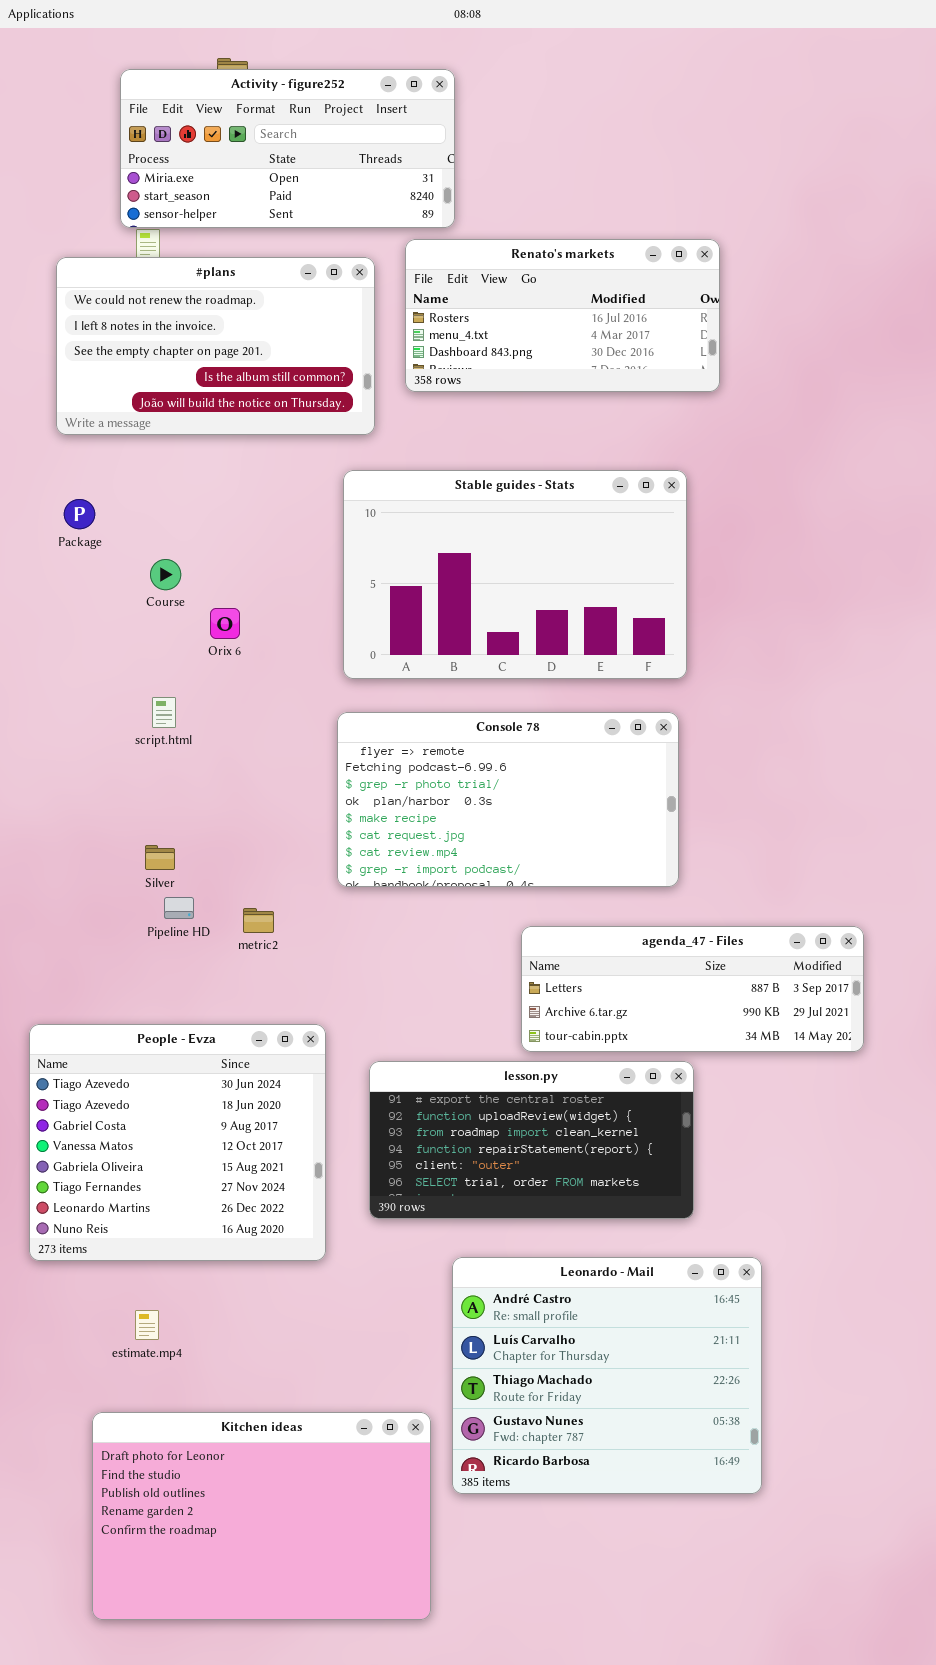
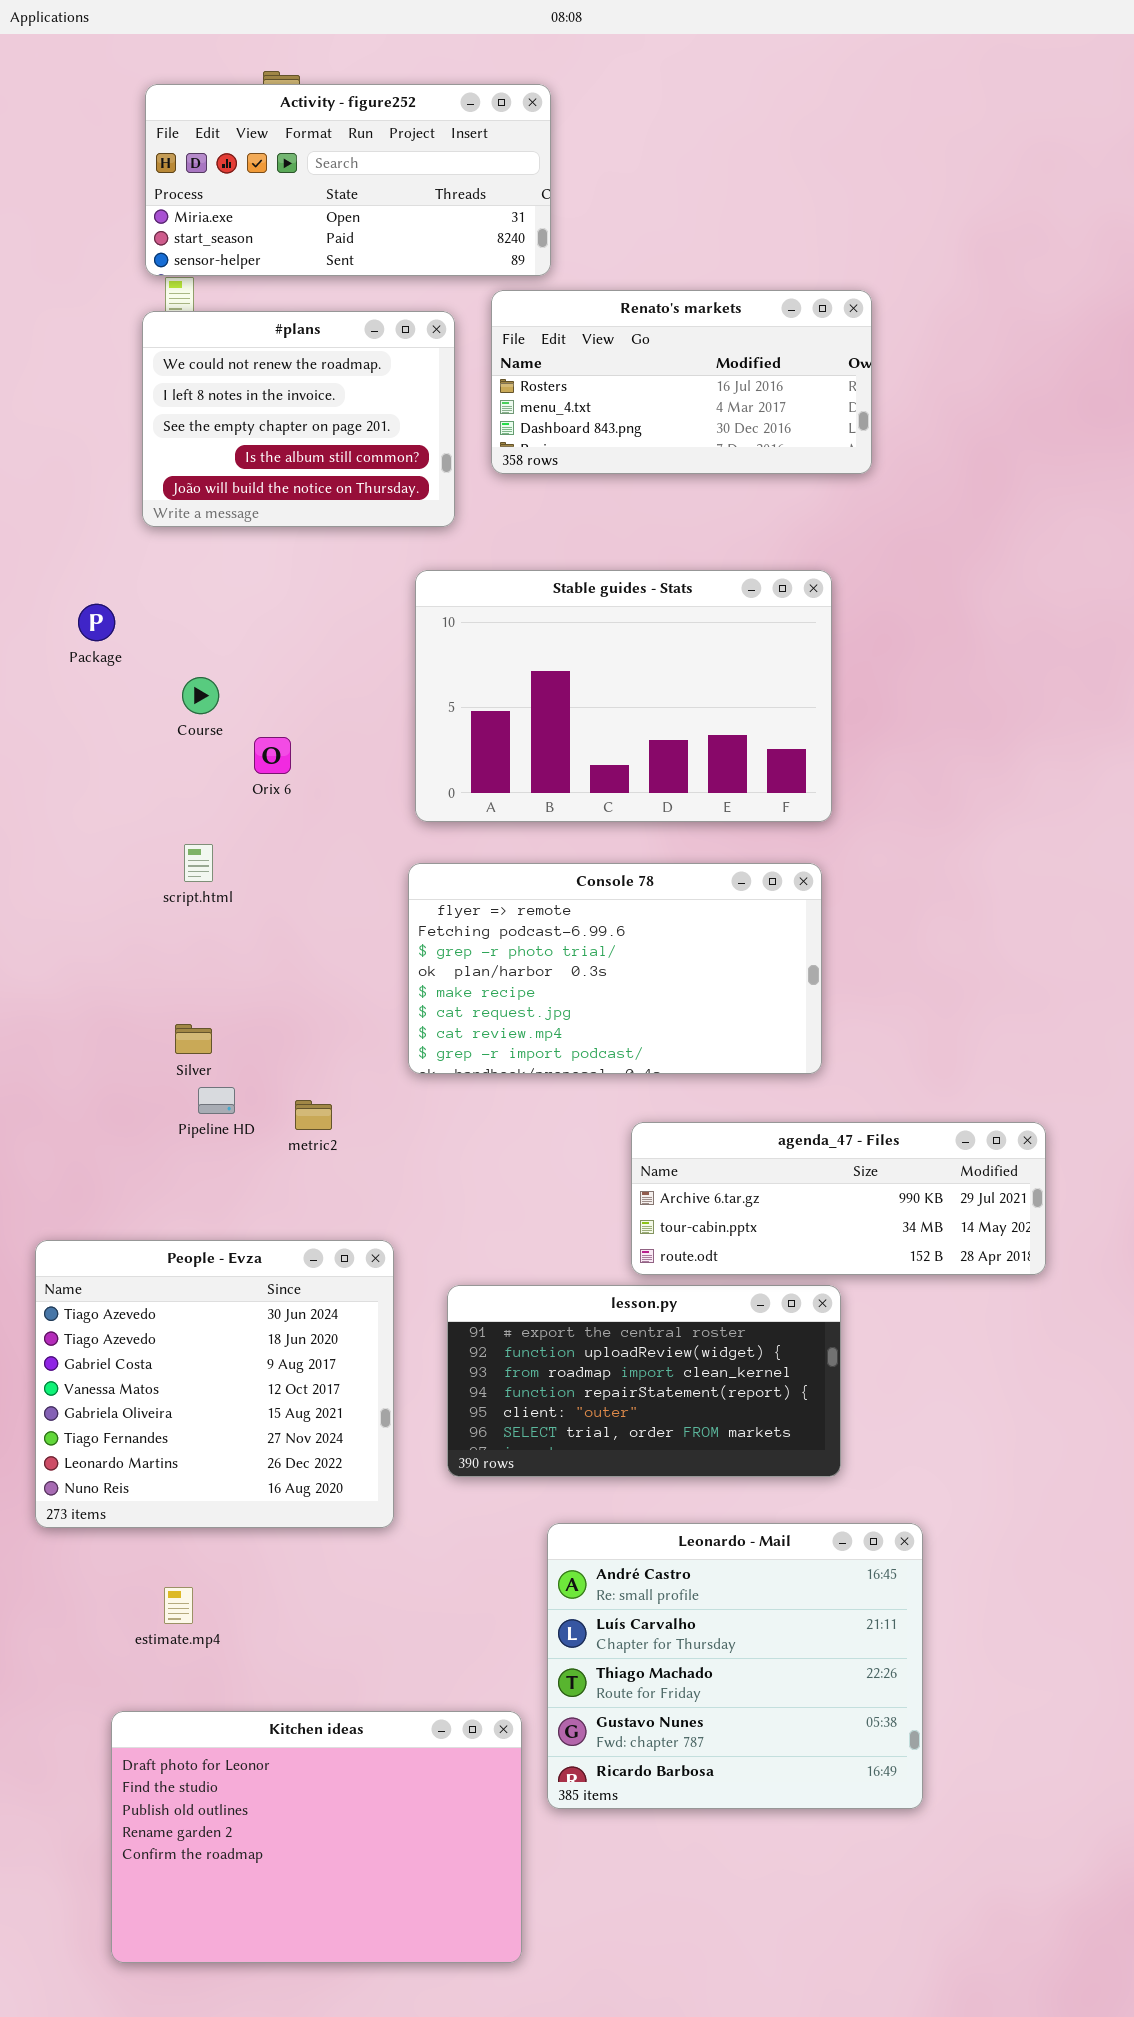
#plans: [56,257,375,435] -> [142,311,455,527], resized
agenda_47 - Files: [521,926,864,1052] -> [631,1122,1046,1275], scrolled down 1 row

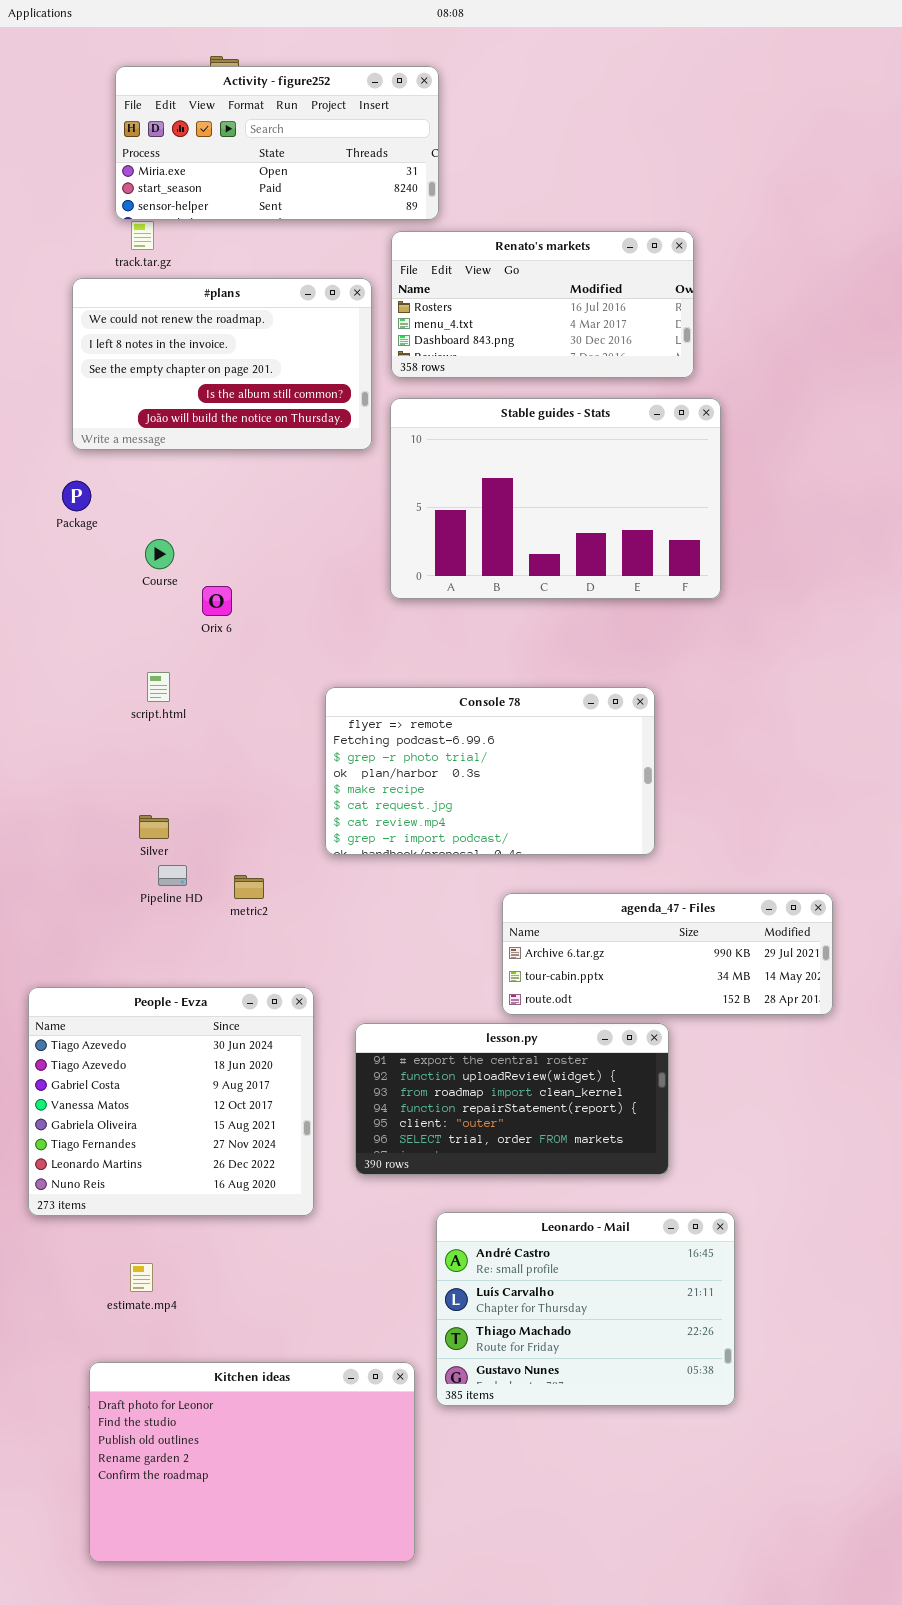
#plans: [142,311,455,527] -> [72,278,372,450], moved, resized
Stable guides - Stats: [415,570,832,822] -> [390,398,721,599], moved
Leonardo - Mail: [547,1523,923,1809] -> [436,1212,735,1406], resized

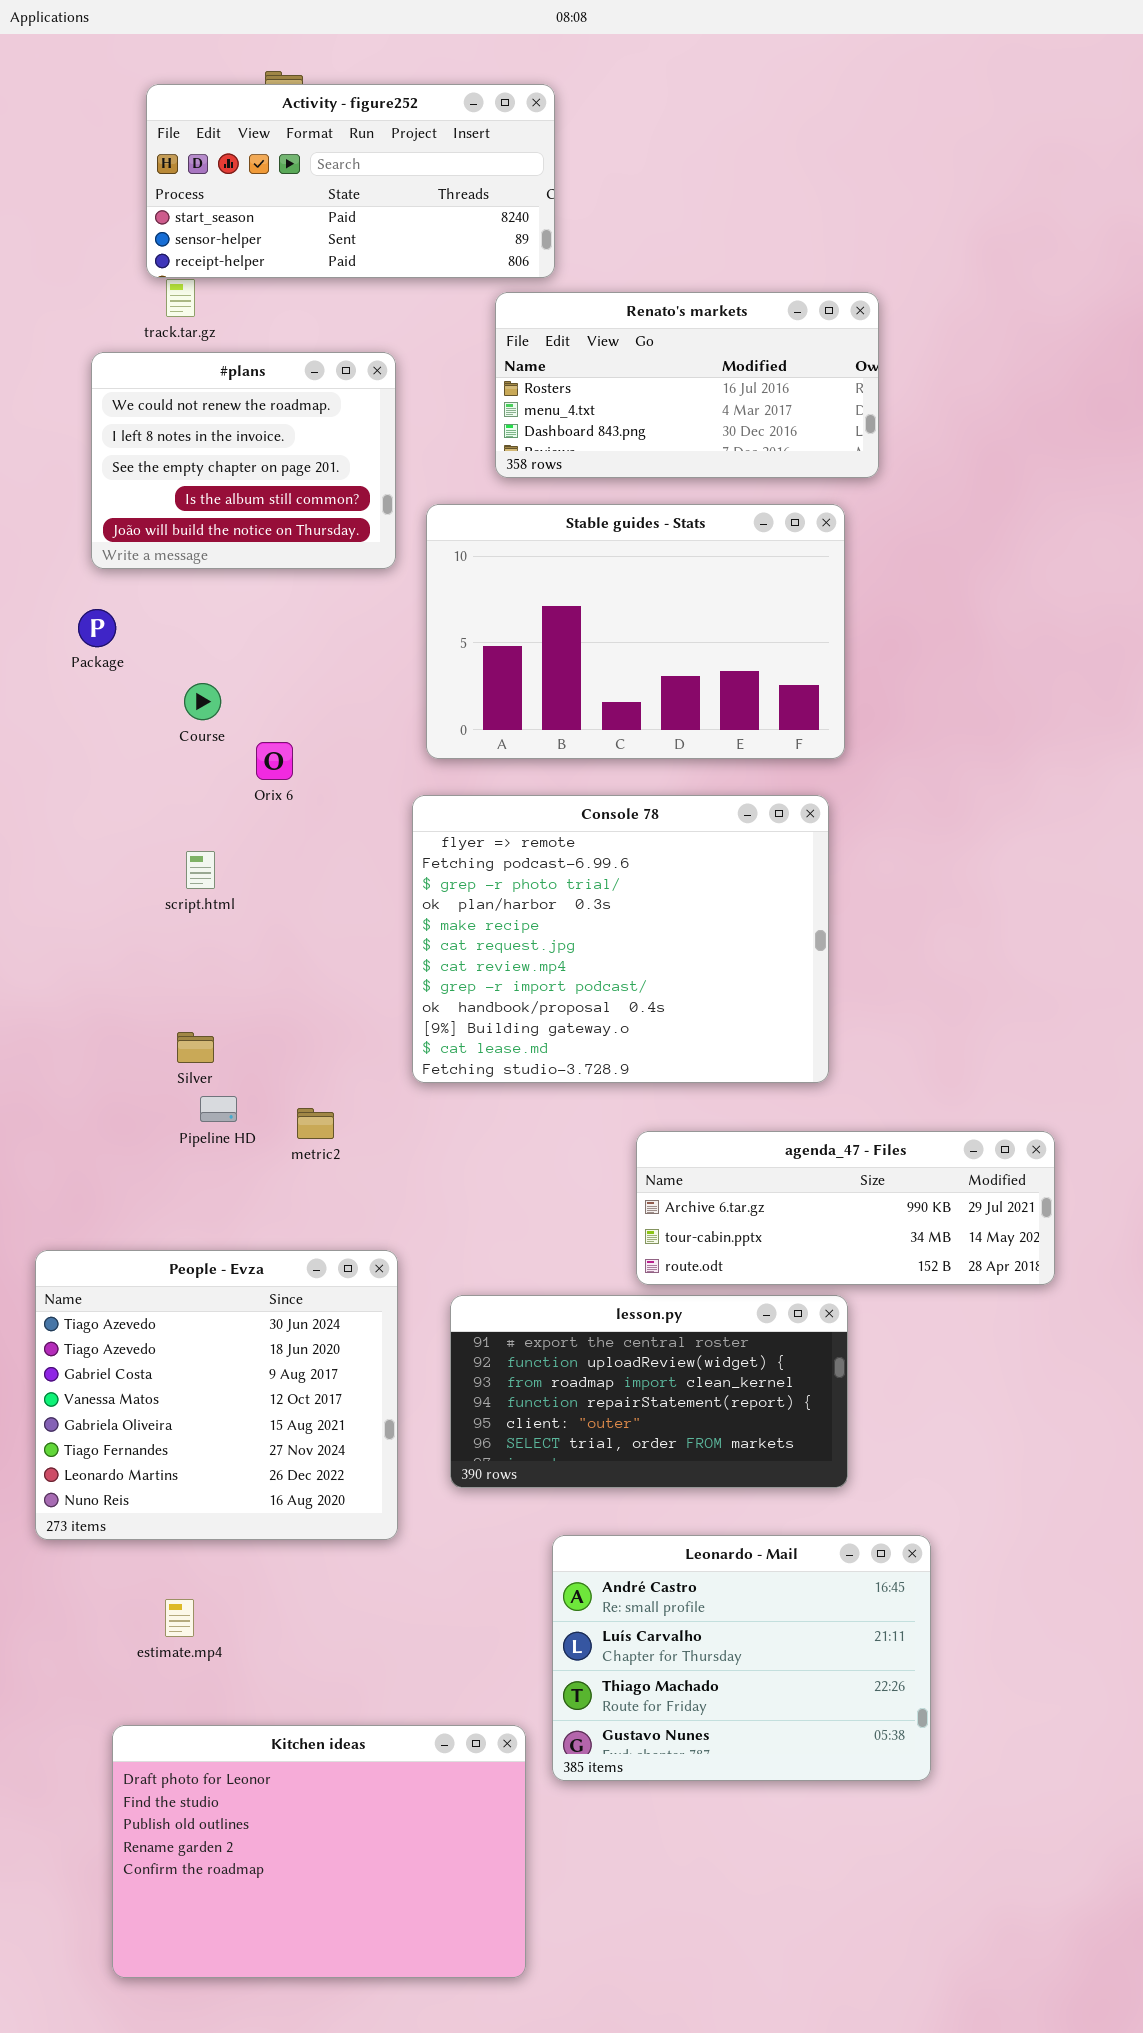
Activity - figure252: [115,66,439,220] -> [146,84,555,278], scrolled down 1 row
#plans: [72,278,372,450] -> [91,352,396,569], resized
Stable guides - Stats: [390,398,721,599] -> [426,504,845,759], moved
Console 78: [325,687,655,855] -> [412,795,829,1083], resized

